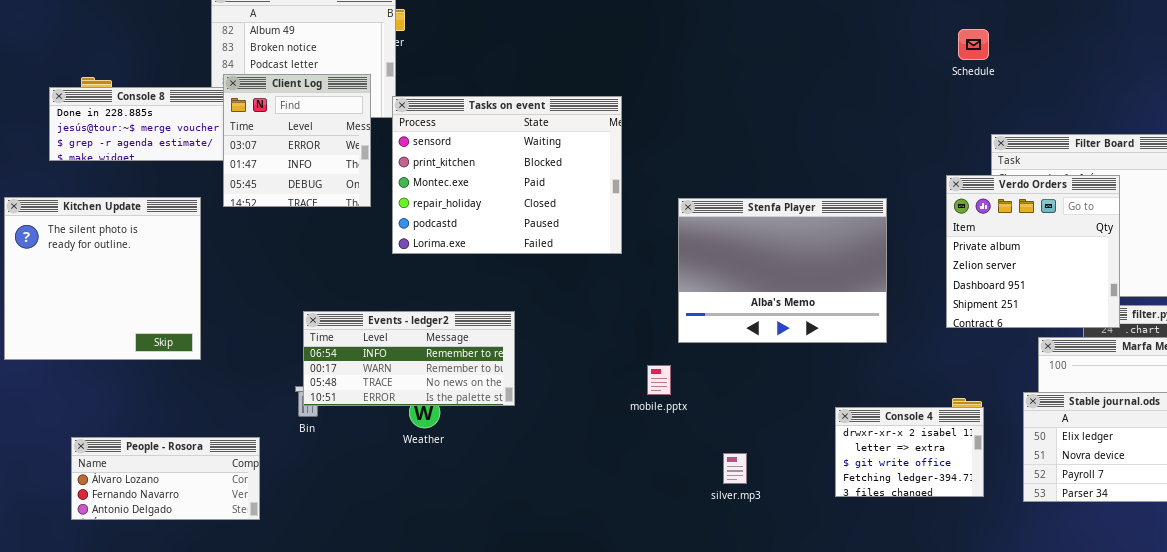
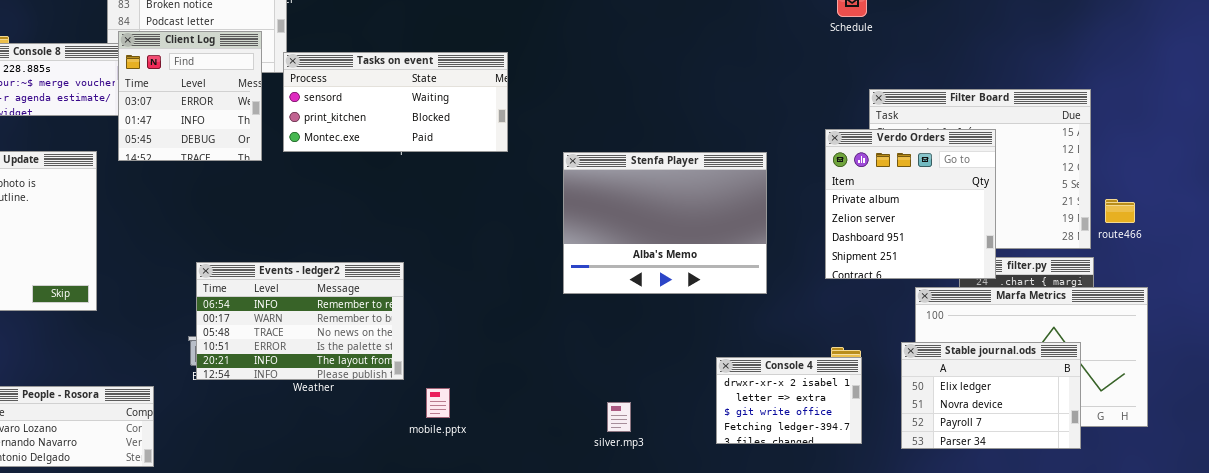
Tasks on event: [392,96,622,254] -> [283,52,508,152], resized
Events - ledger2: [303,311,515,406] -> [196,262,404,380], resized
mobile.pptx: [647,365,671,395] -> [426,388,450,418], moved

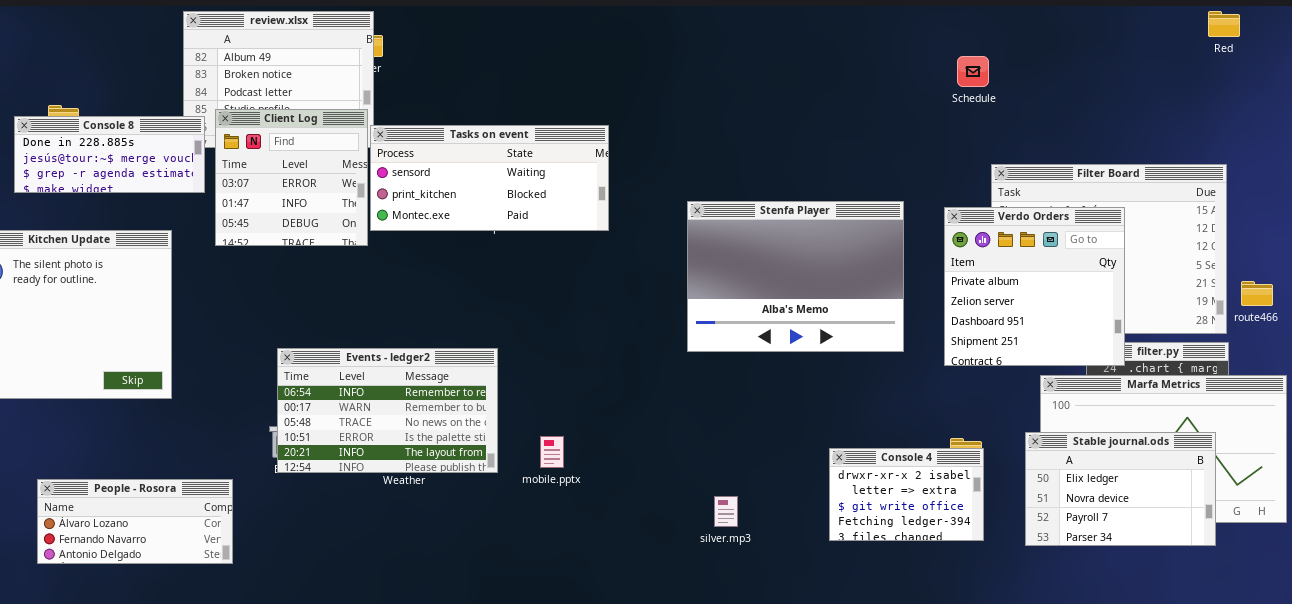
Client Log: [118,31,262,161] -> [215,109,368,246], moved
Stenfa Player: [563,152,767,294] -> [687,201,904,352], moved
mobile.pptx: [426,388,450,418] -> [540,436,564,468], moved

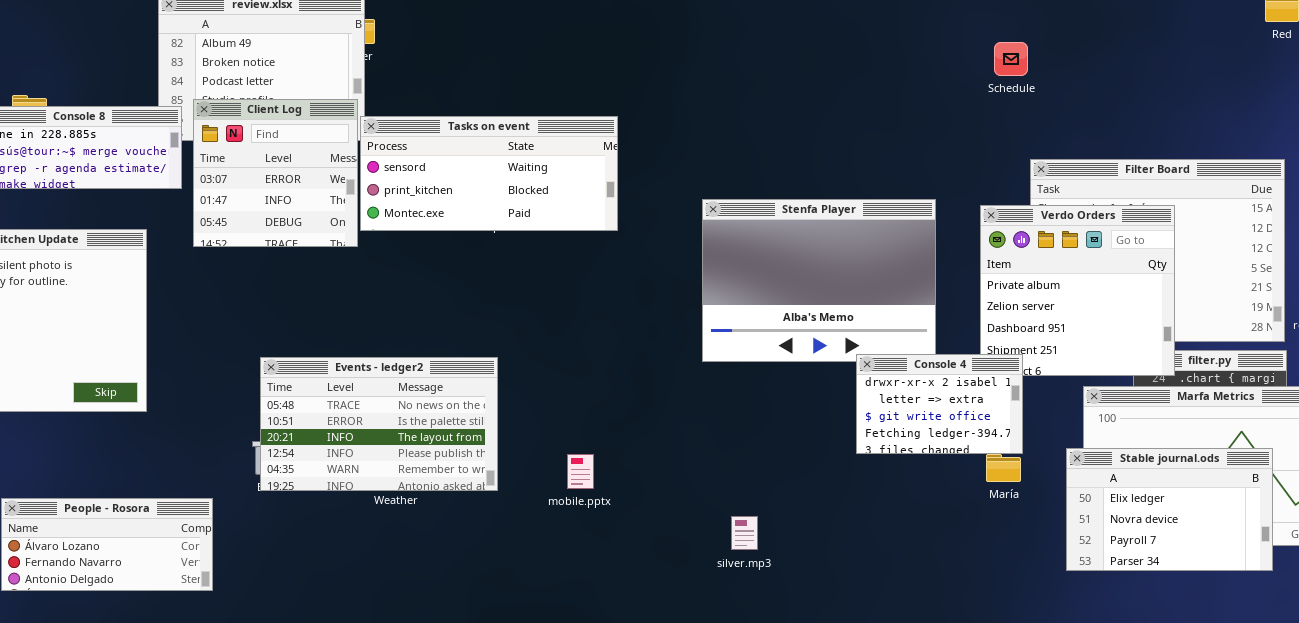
Events - ledger2: [277,348,498,473] -> [260,357,498,491], scrolled down 2 rows
mobile.pptx: [540,436,564,468] -> [567,454,594,489], moved
Console 4: [829,448,984,541] -> [856,354,1023,454], moved

